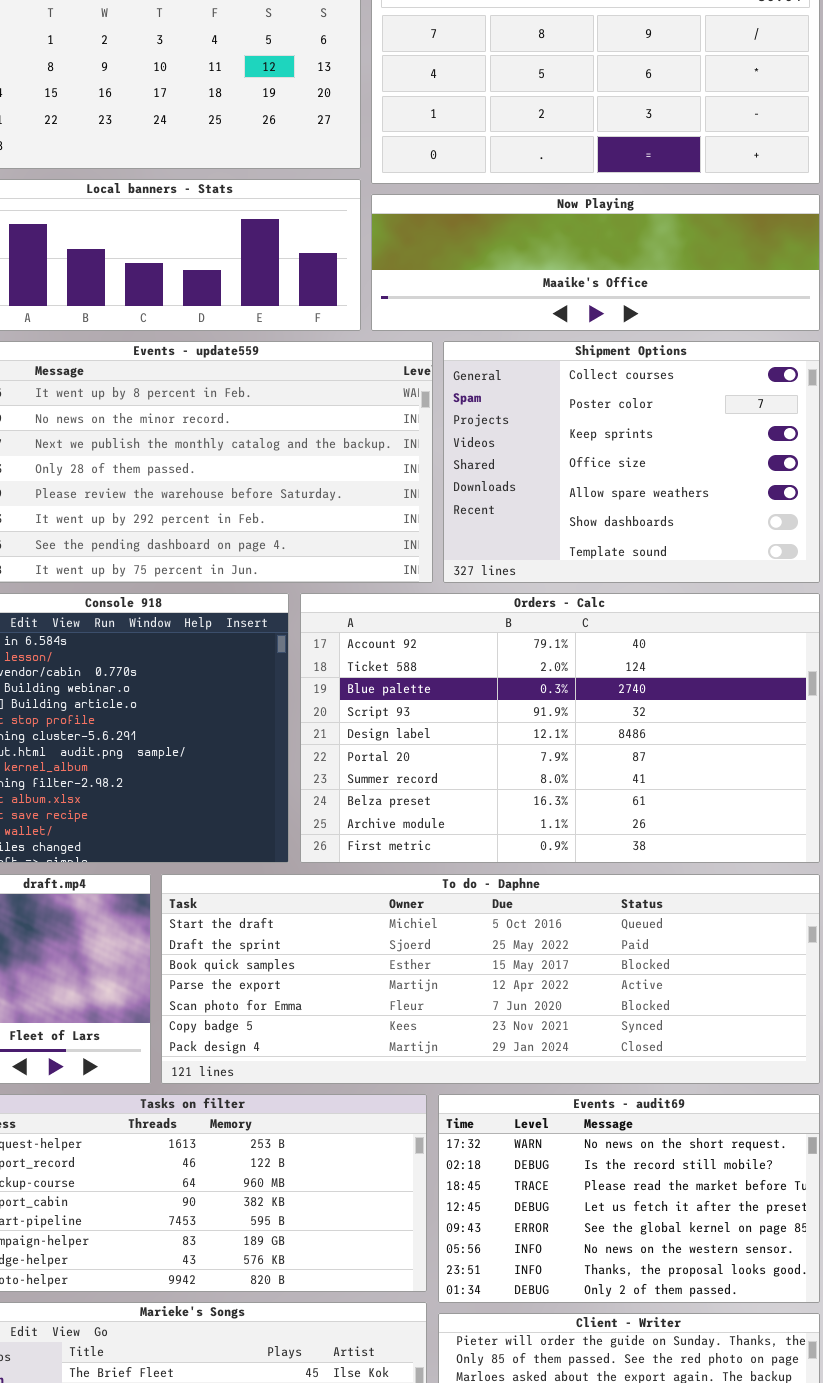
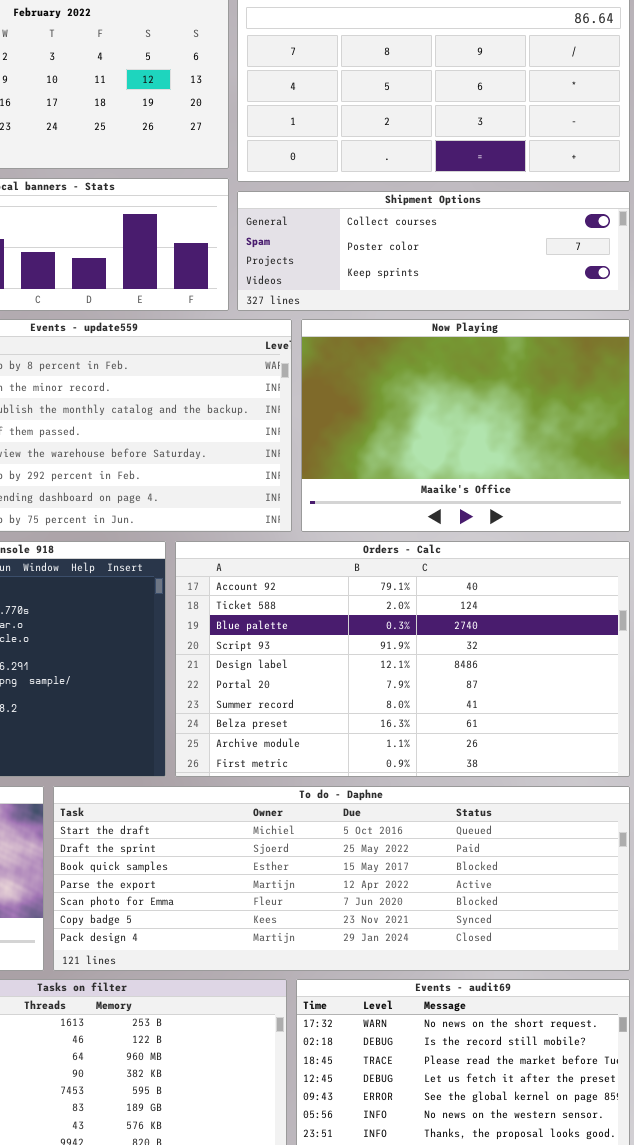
Now Playing: [371,194,820,331] -> [301,319,630,532], moved, resized
Shipment Options: [443,341,820,583] -> [237,191,630,311], moved, resized

